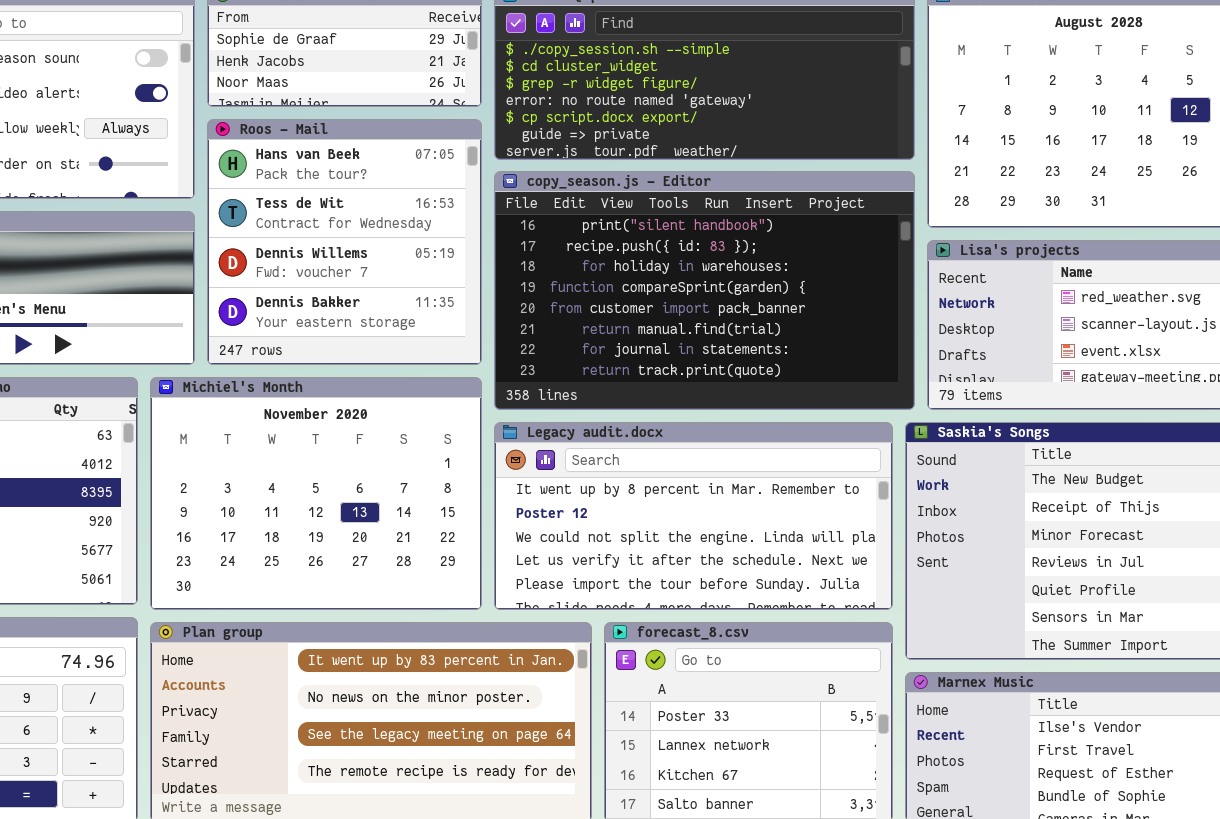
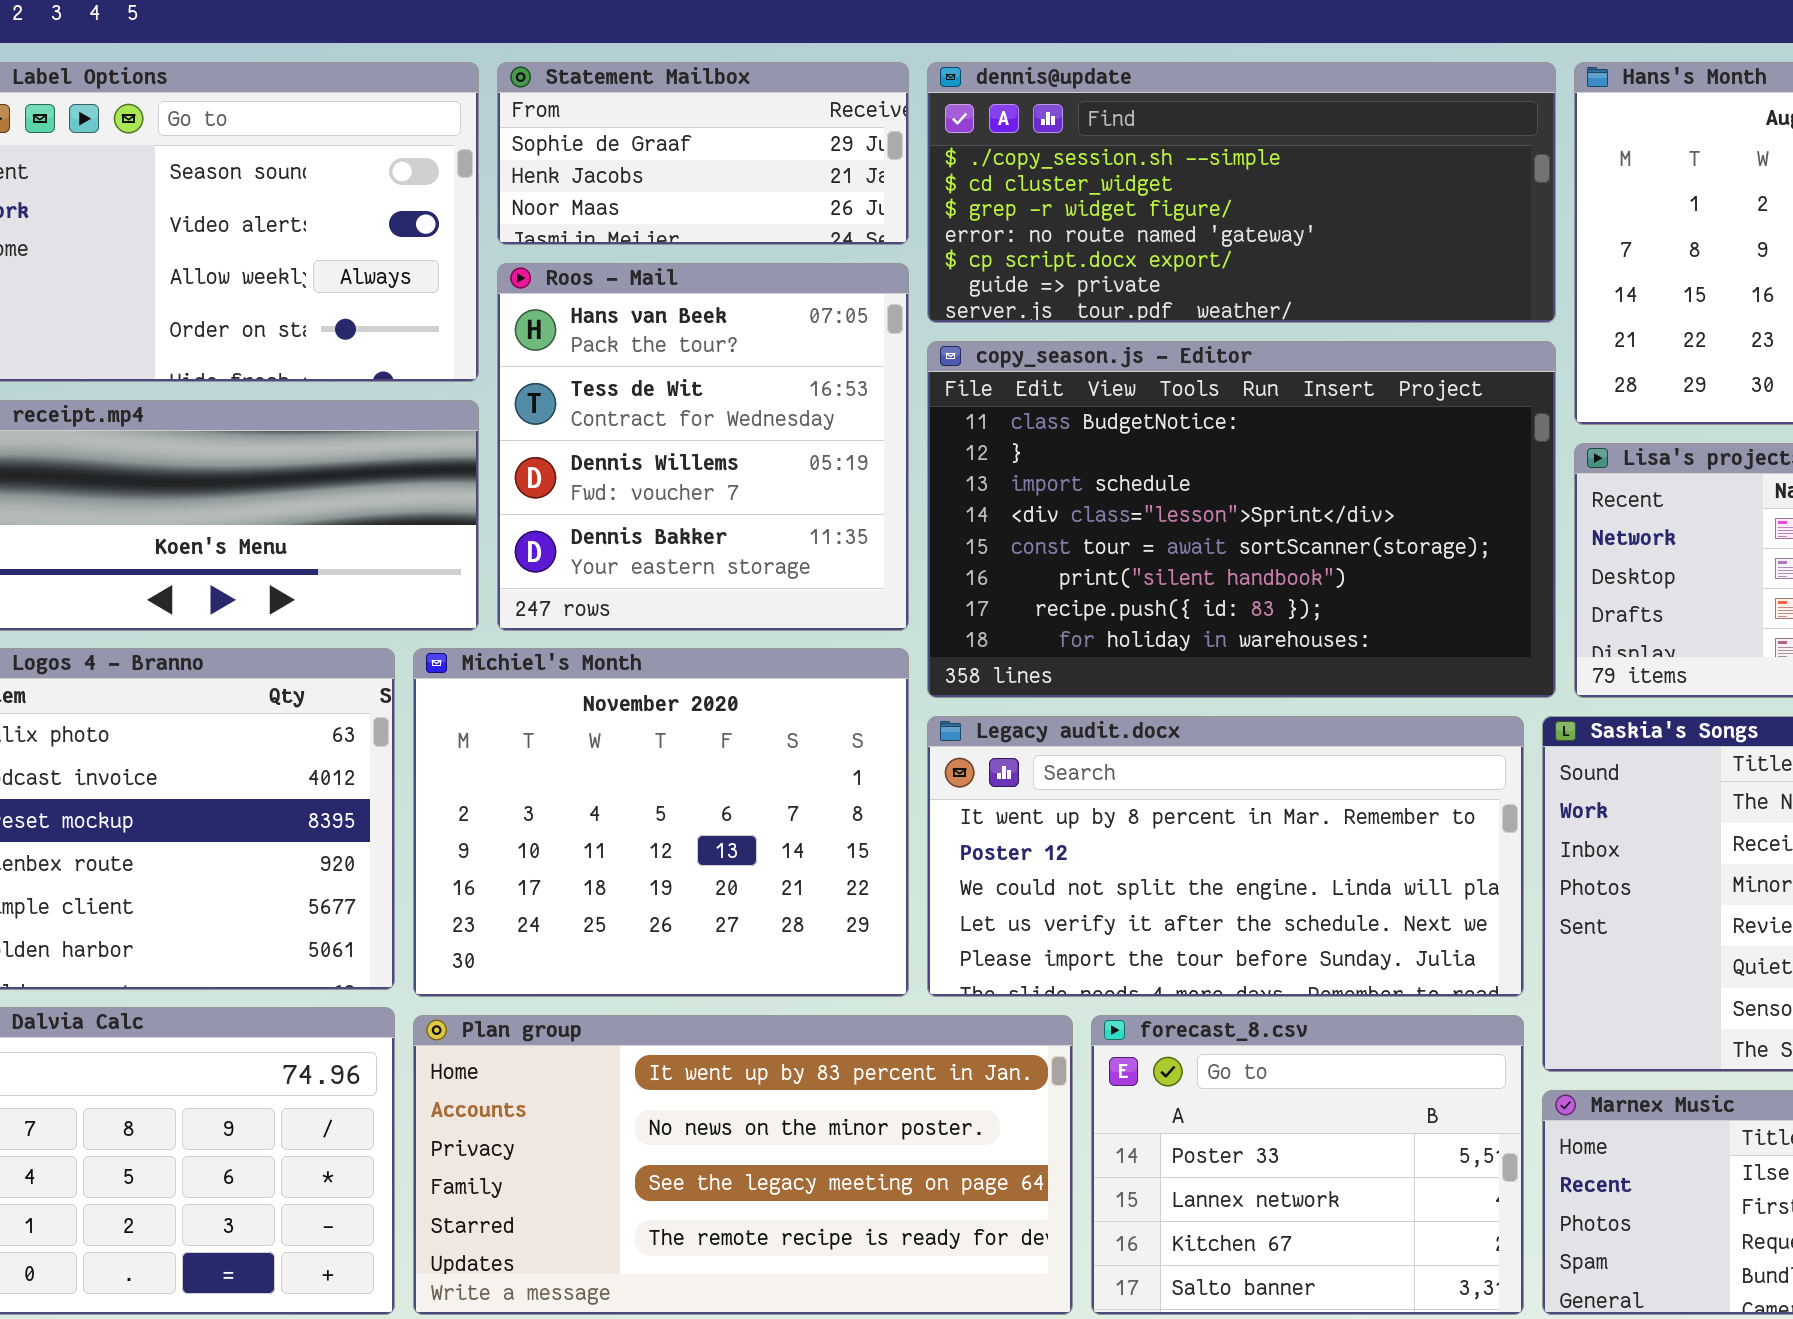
copy_season.js - Editor: [494,171,915,410] -> [927,341,1556,698], scrolled up 5 rows

